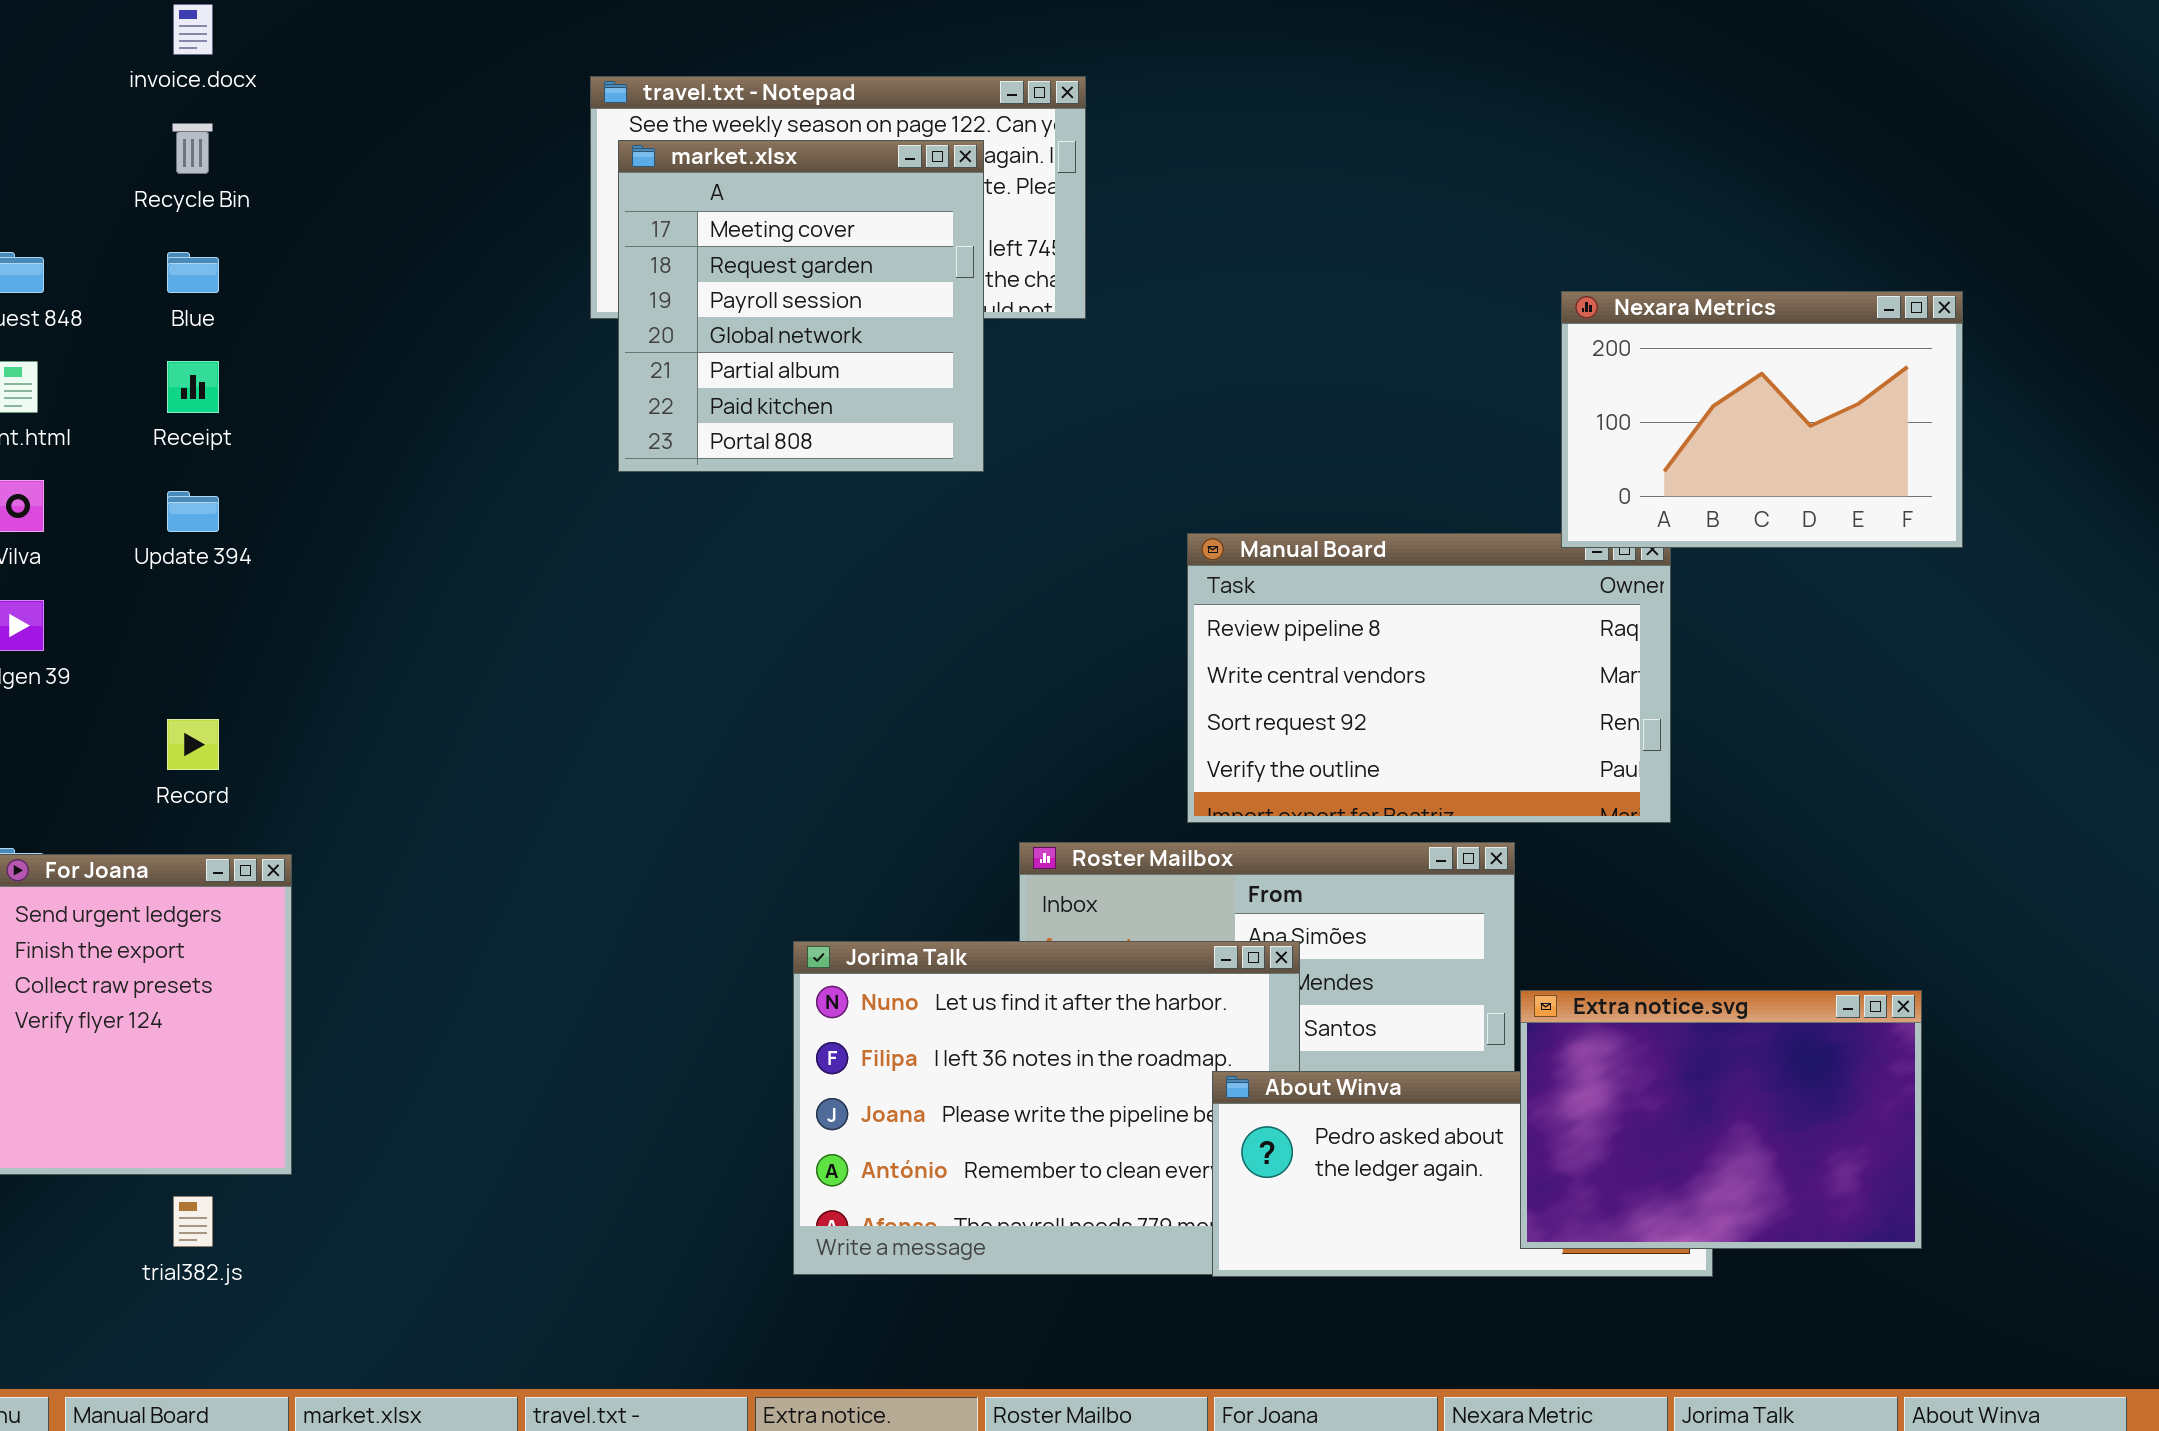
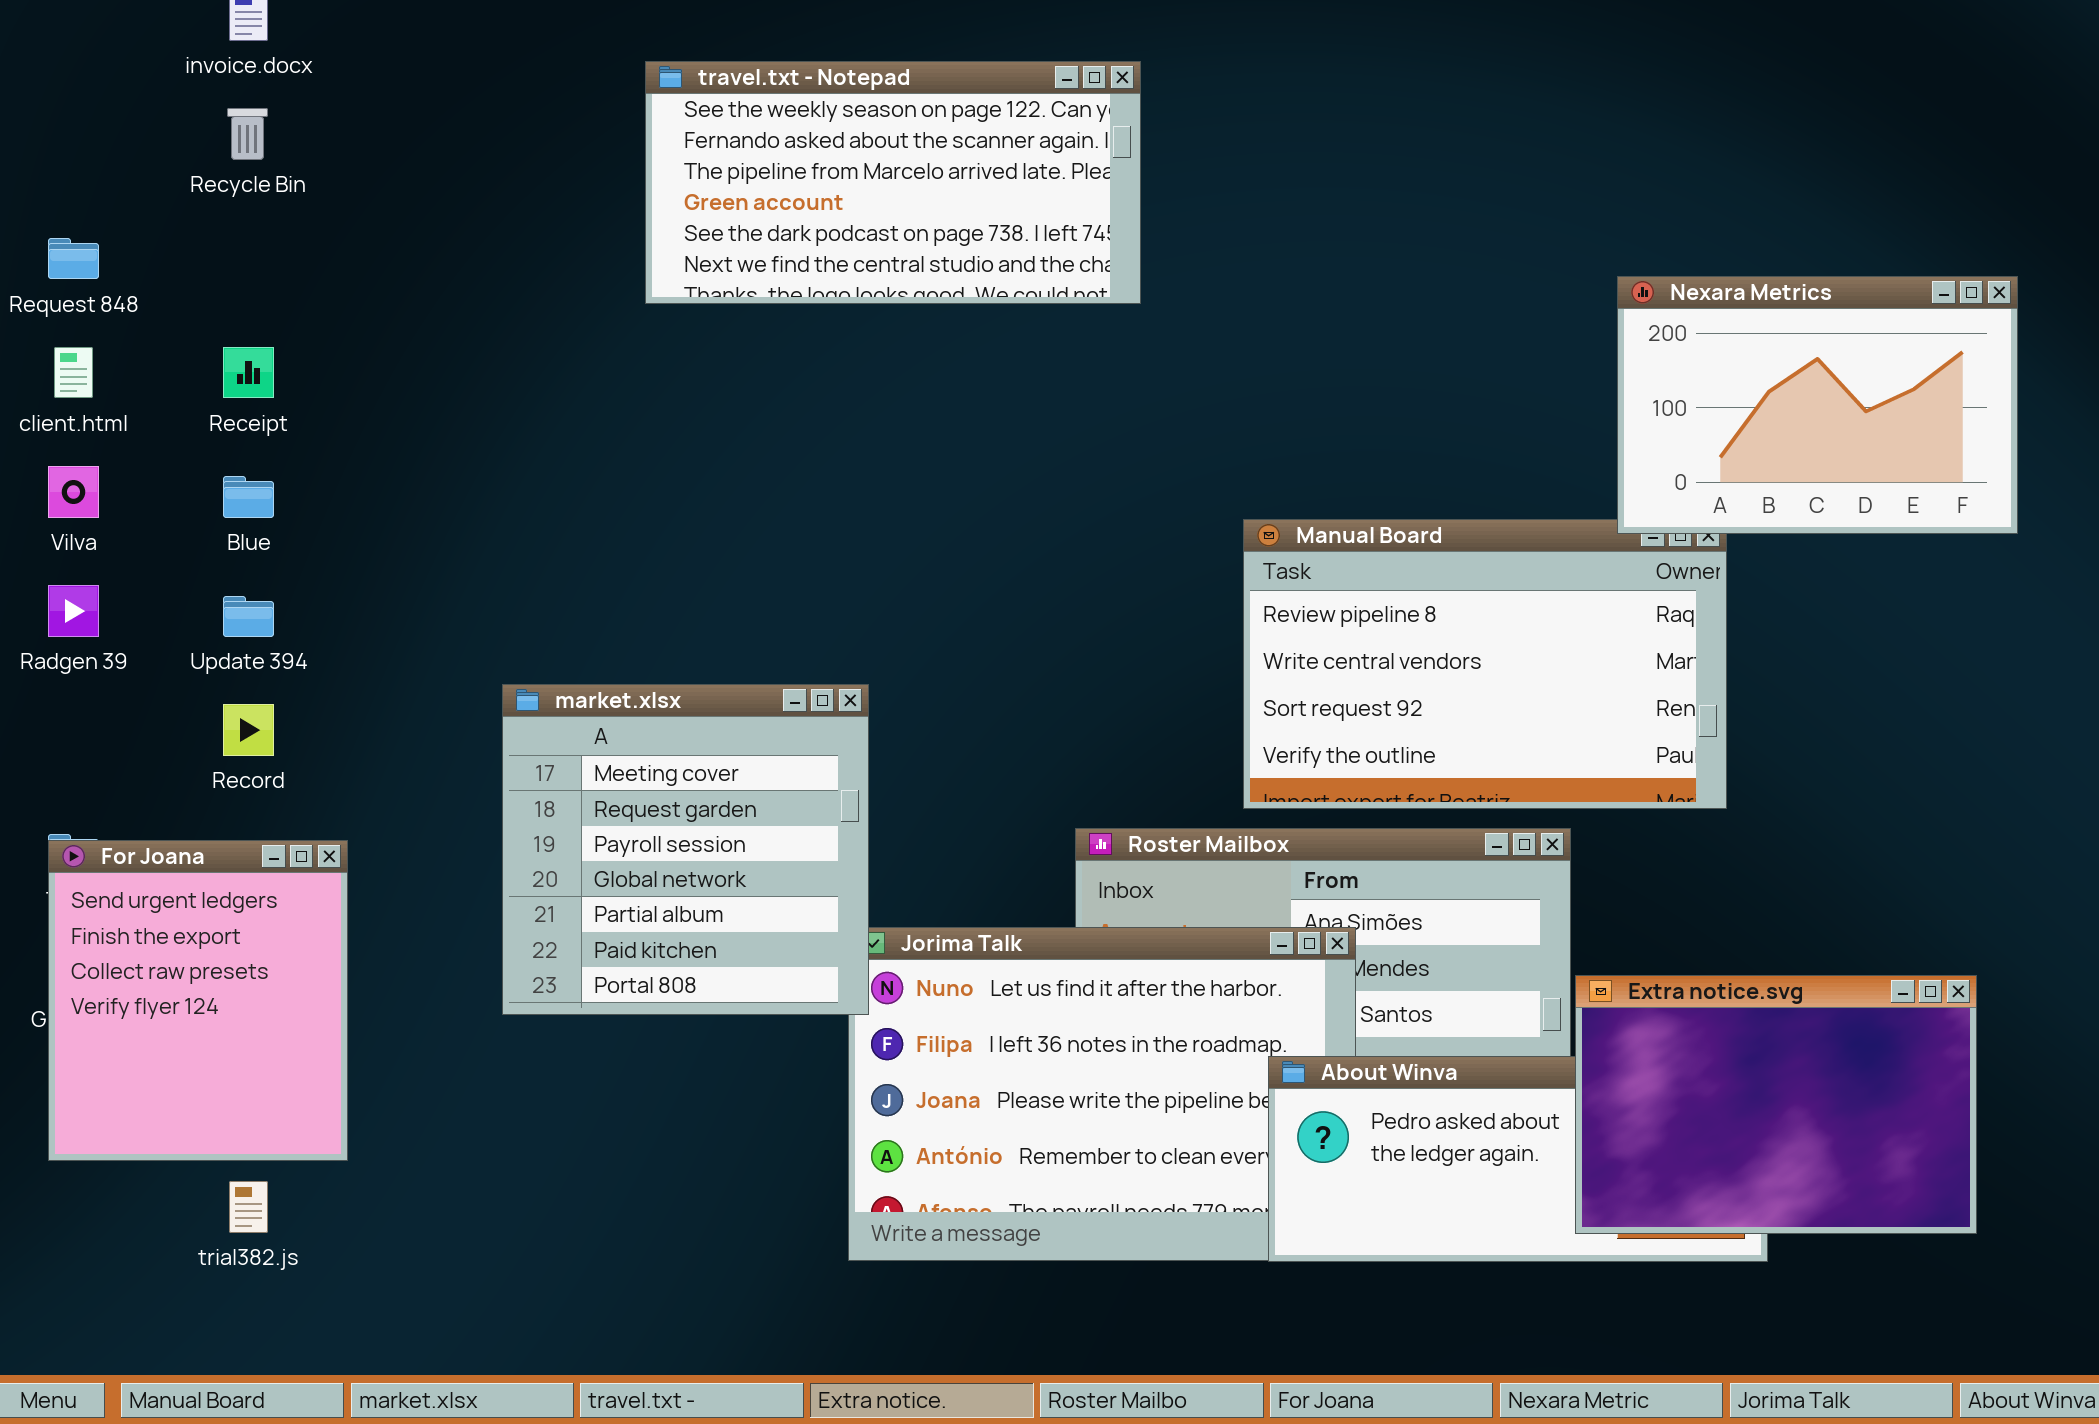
market.xlsx: [618,140,984,472] -> [502,684,869,1015], moved
Blue: [167,252,219,293] -> [223,476,274,518], moved
Update 394: [167,491,219,532] -> [223,596,274,637], moved

